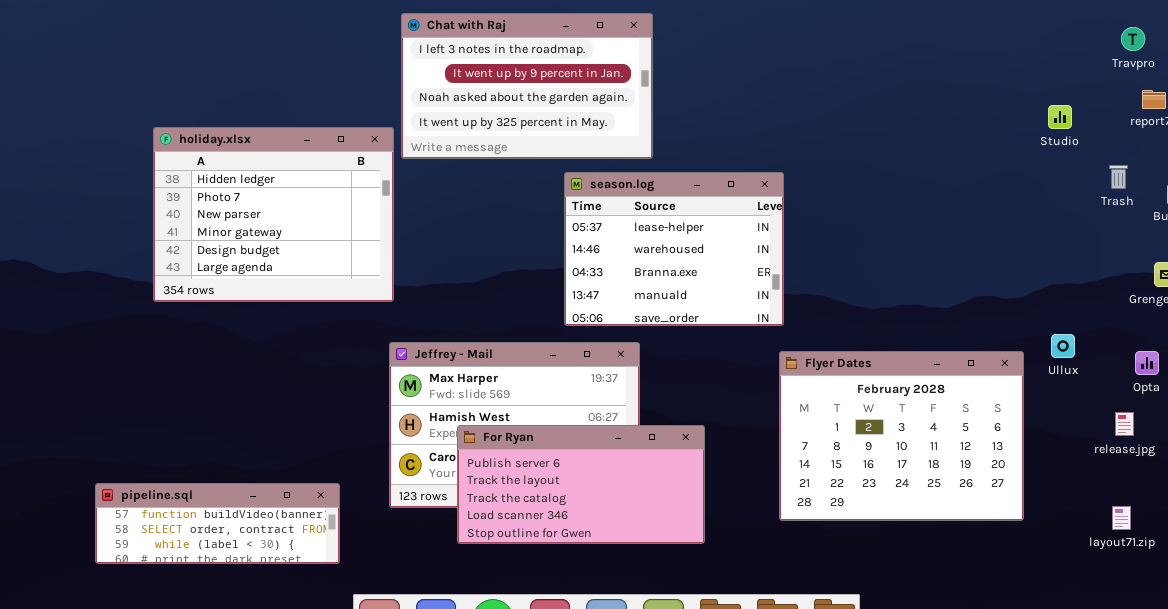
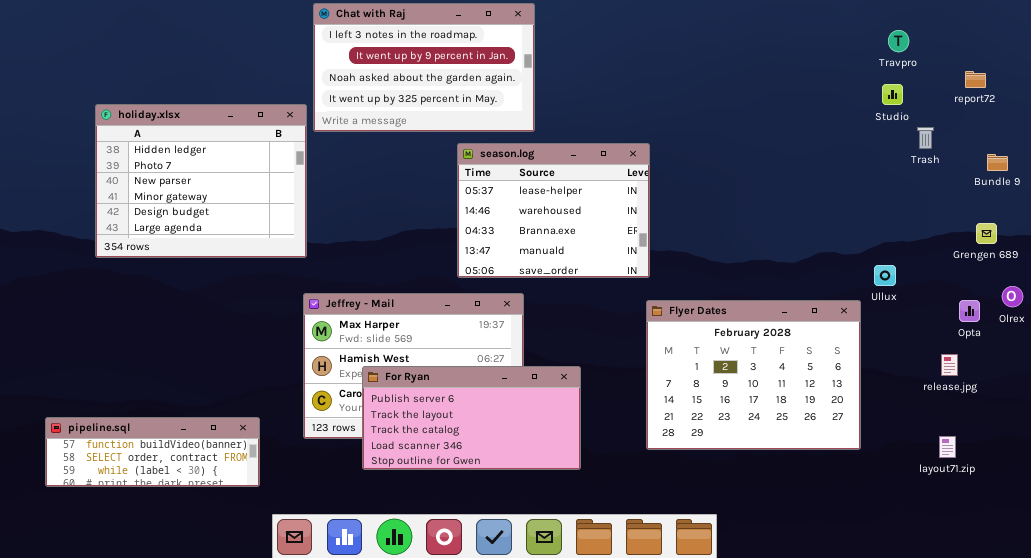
Travpro: [1121,27,1145,51] -> [888,30,909,52], moved
Trash: [1109,165,1128,189] -> [917,127,934,149], moved
Ullux: [1051,334,1075,358] -> [874,265,896,286], moved

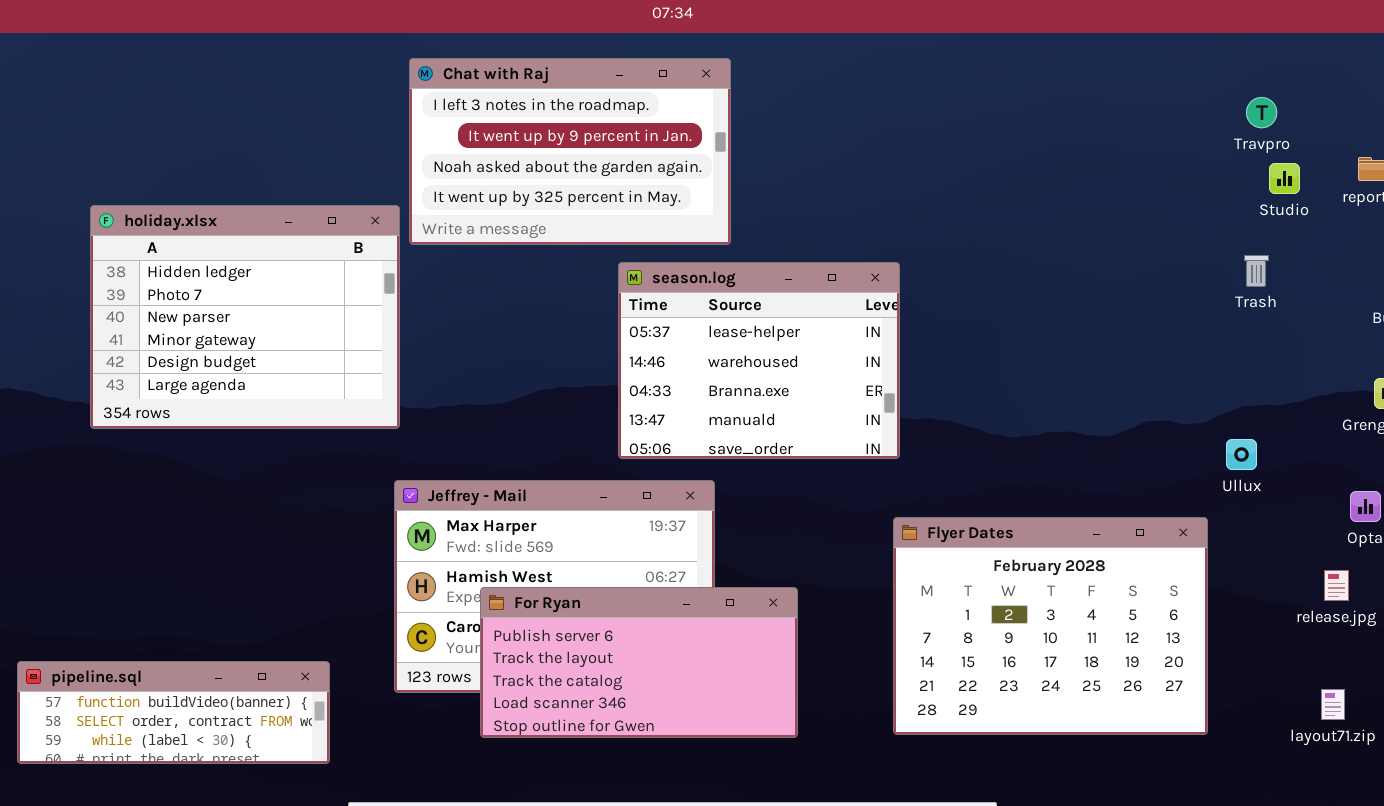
Studio: [882,84,903,105] -> [1269,163,1300,194], moved
Trash: [917,127,934,149] -> [1244,255,1269,287], moved
Flyer Dates: [646,300,861,450] -> [893,517,1208,735], moved

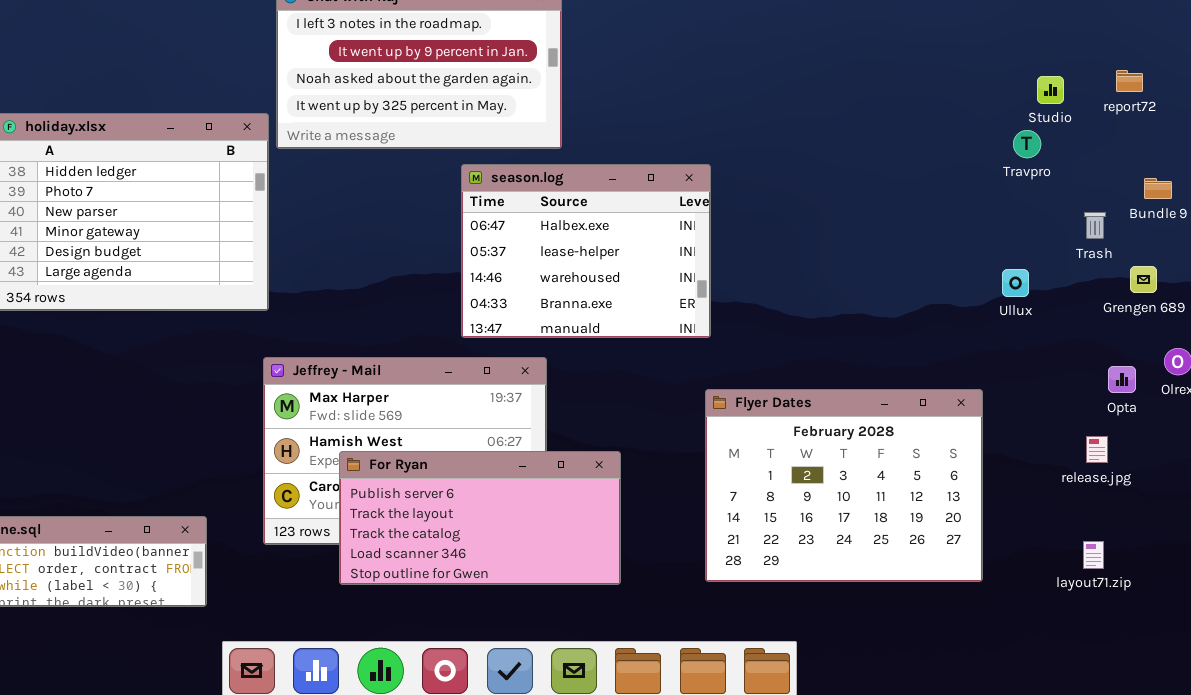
Travpro: [1246,97,1277,128] -> [1013,130,1041,158], moved
Trash: [1244,255,1269,287] -> [1084,212,1106,239], moved
season.log: [618,262,900,459] -> [461,164,711,338], scrolled up 1 row
Ullux: [1226,439,1257,470] -> [1002,269,1029,297], moved

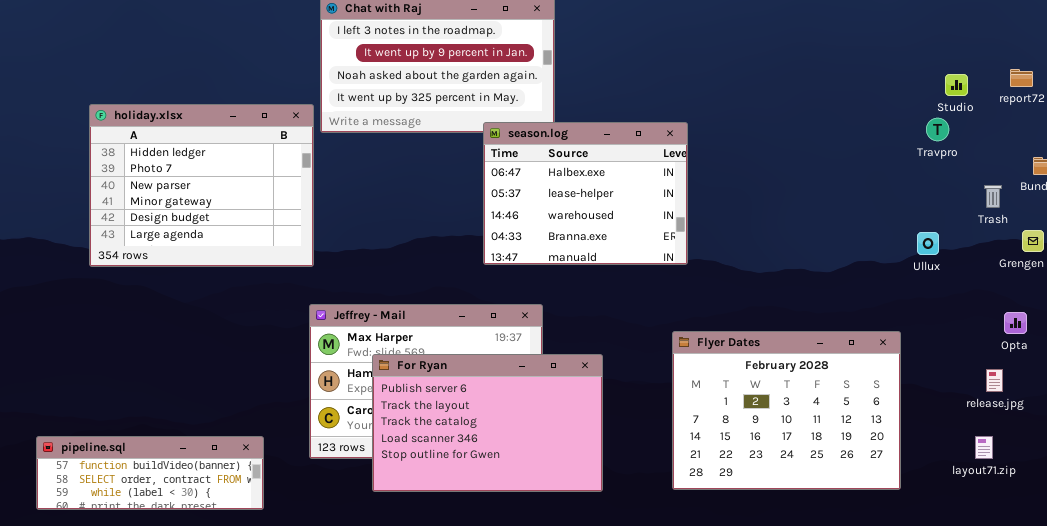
season.log: [461,164,711,338] -> [483,122,688,265], moved
For Ryan: [339,451,621,585] -> [372,354,603,492], resized
layout71.zip: [1083,541,1104,569] -> [975,436,993,459], moved

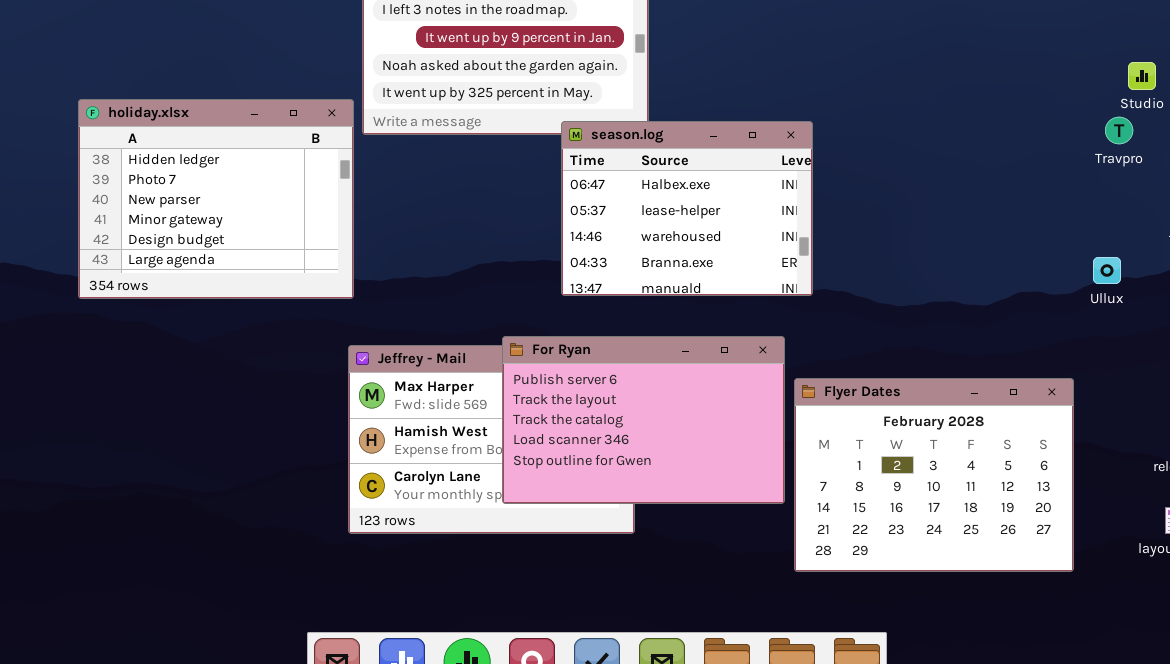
For Ryan: [372,354,603,492] -> [502,336,785,504], moved
pipeline.sql: [36,436,264,510] -> none, closed

